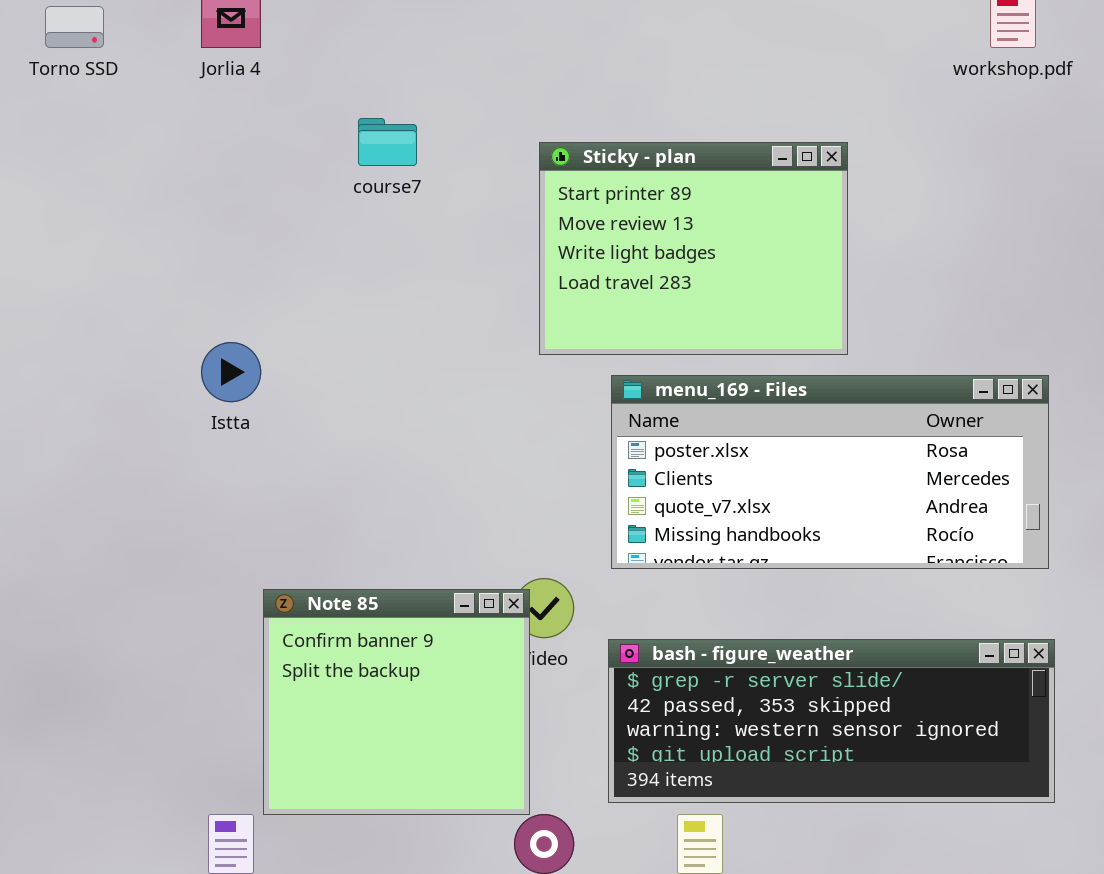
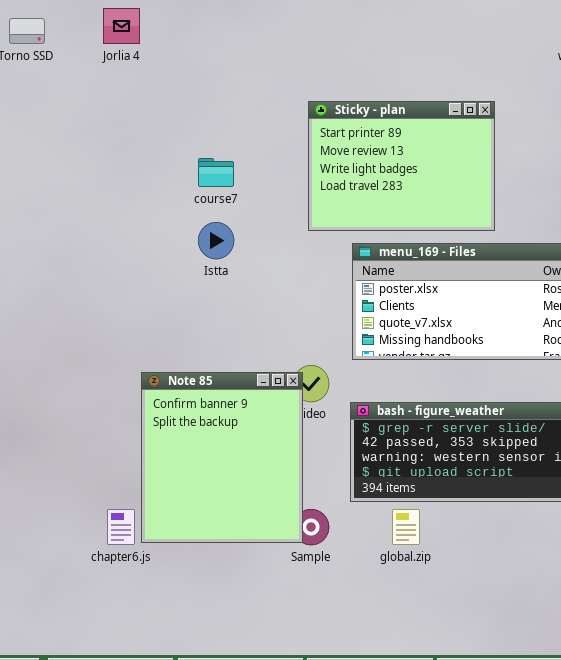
course7: [358,118,417,166] -> [198,158,234,187], moved
Istta: [201,342,261,402] -> [198,222,234,259], moved
Note 85: [263,589,530,815] -> [141,372,303,543], resized

